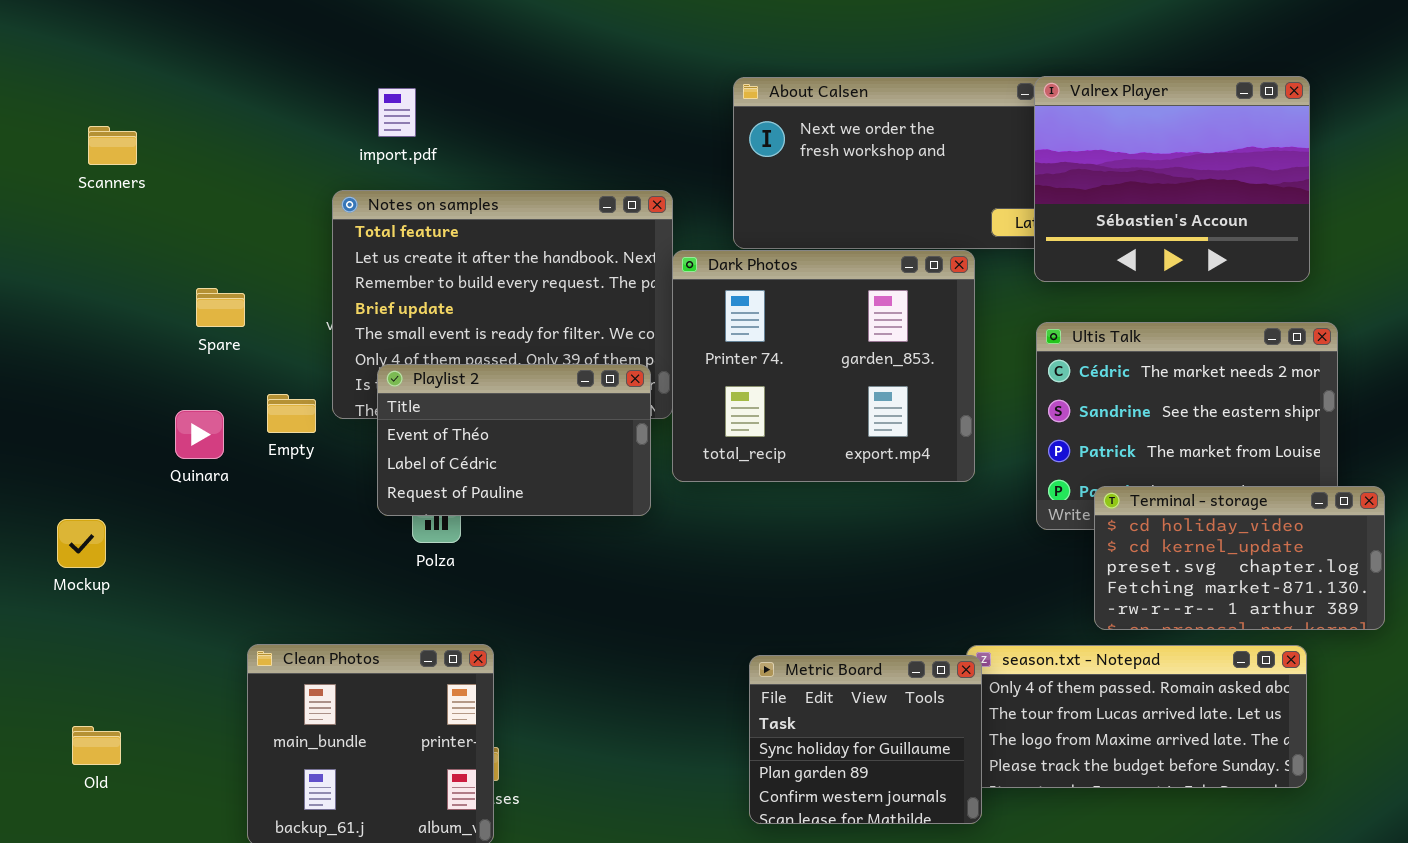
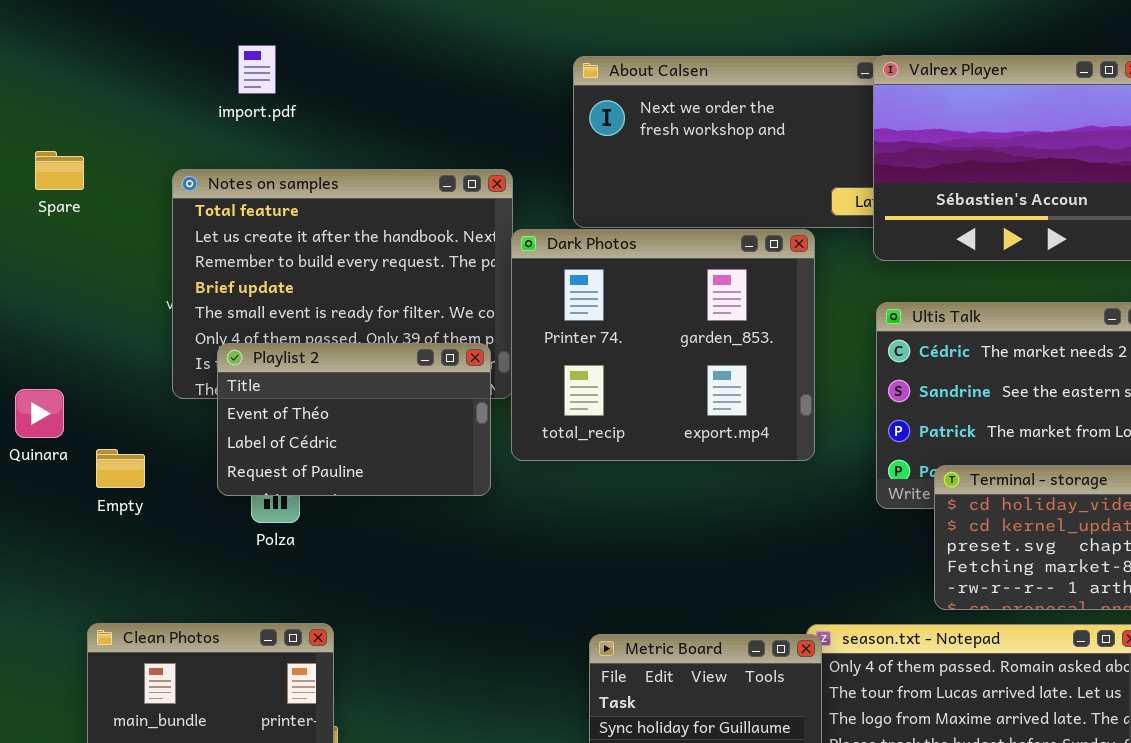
import.pdf: [378,88,416,137] -> [238,45,276,94], moved
Spare: [196,288,245,327] -> [35,151,84,190], moved
Empty: [267,394,316,433] -> [96,449,145,488], moved

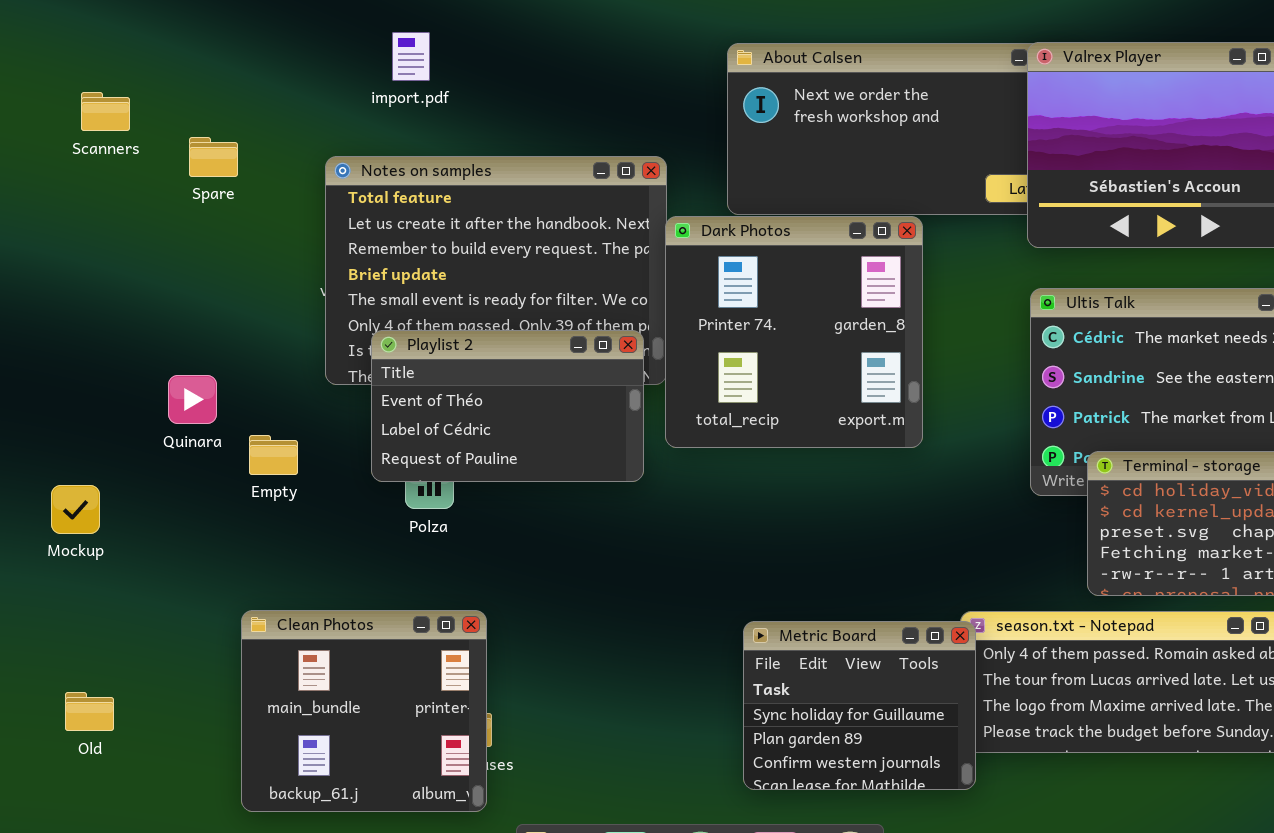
Dark Photos: [511,229,815,461] -> [665,216,923,448], resized

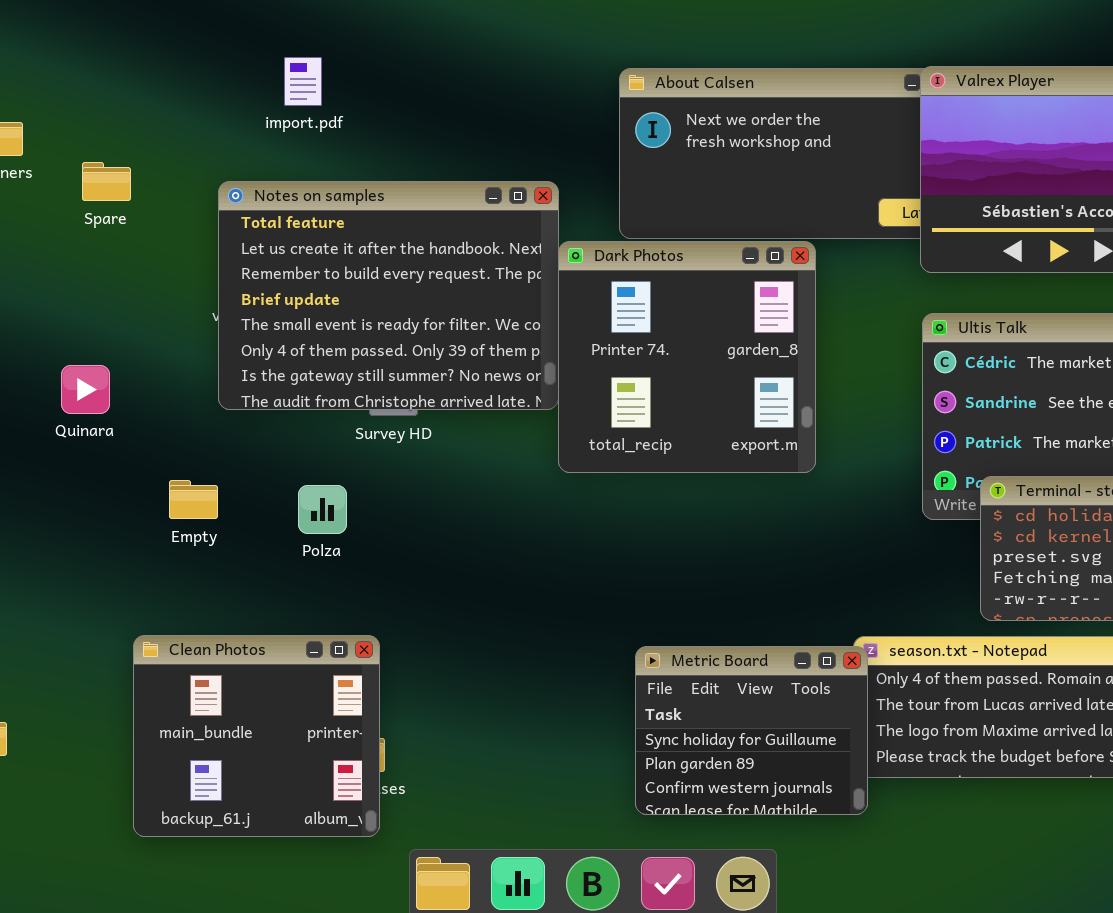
Playlist 2: [371,330,644,482] -> none, closed
Quinara: [168,375,217,424] -> [61,365,110,414], moved
Empty: [249,435,298,475] -> [169,480,218,519], moved

